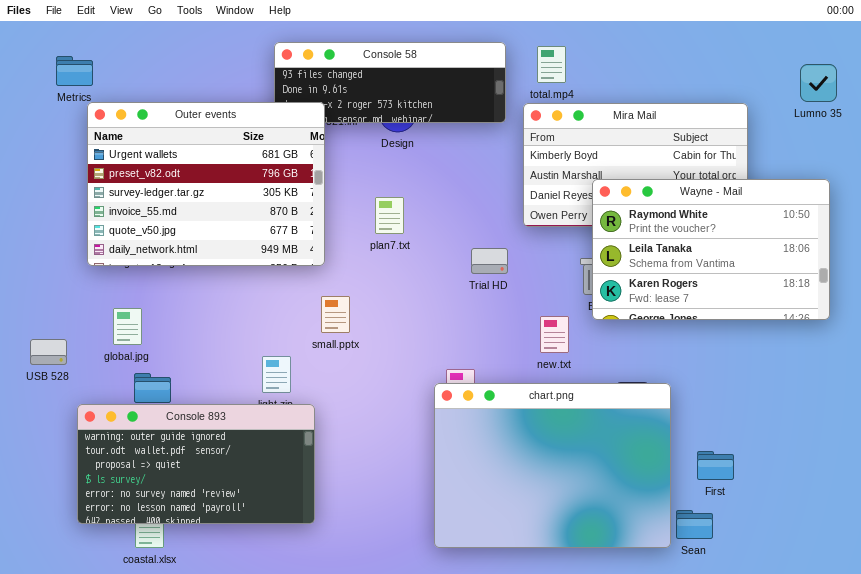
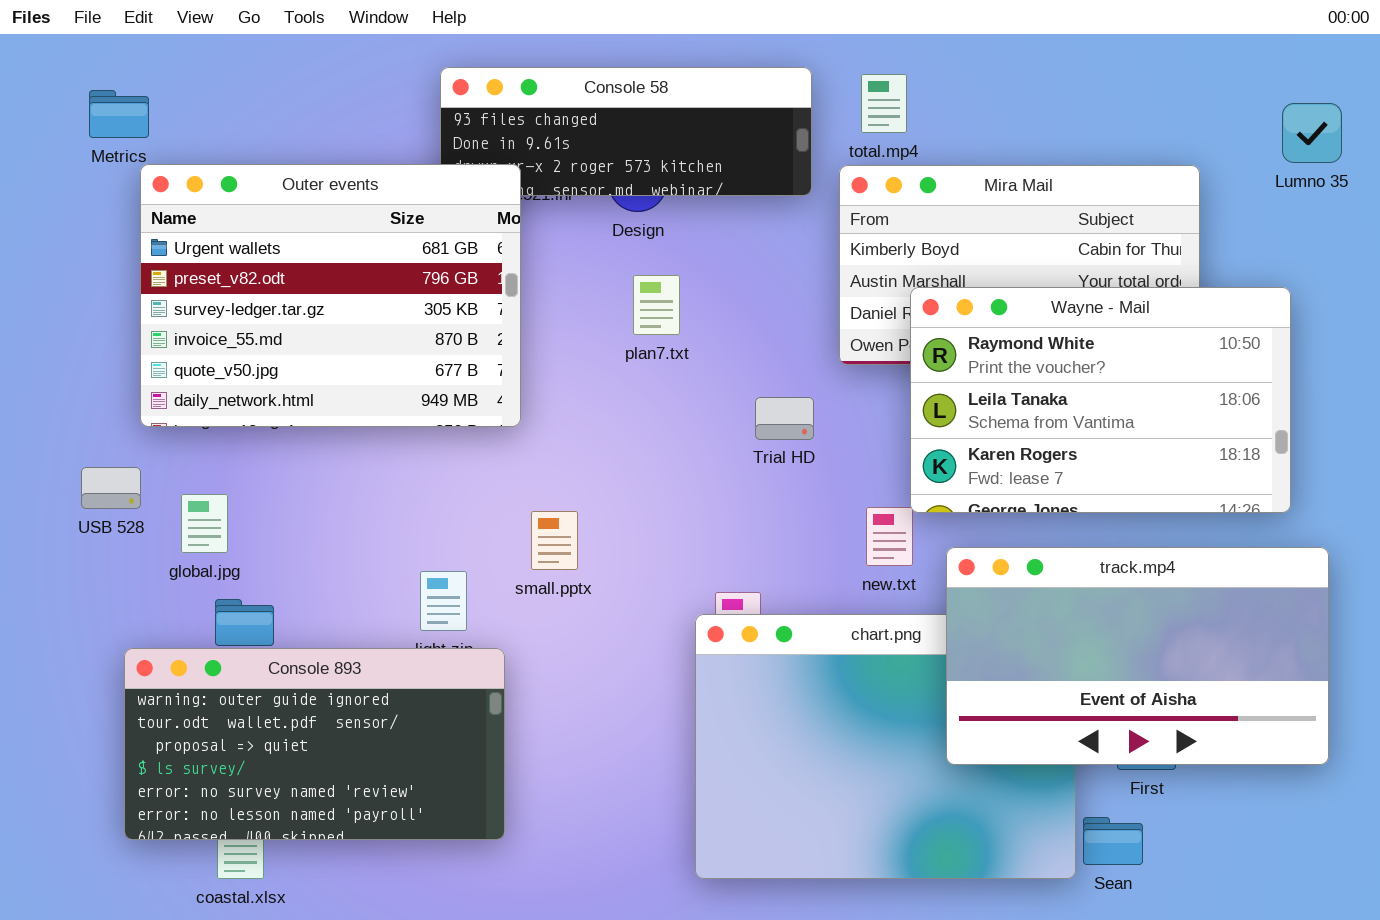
Wayne - Mail: [592,179,830,320] -> [910,287,1291,513], moved
plan7.txt: [375,197,404,234] -> [633,275,680,335], moved
small.pptx: [321,296,350,333] -> [531,511,578,570], moved
USB 528: [30,339,67,365] -> [81,467,141,509], moved
track.mp4: none -> [946,547,1329,765], opened

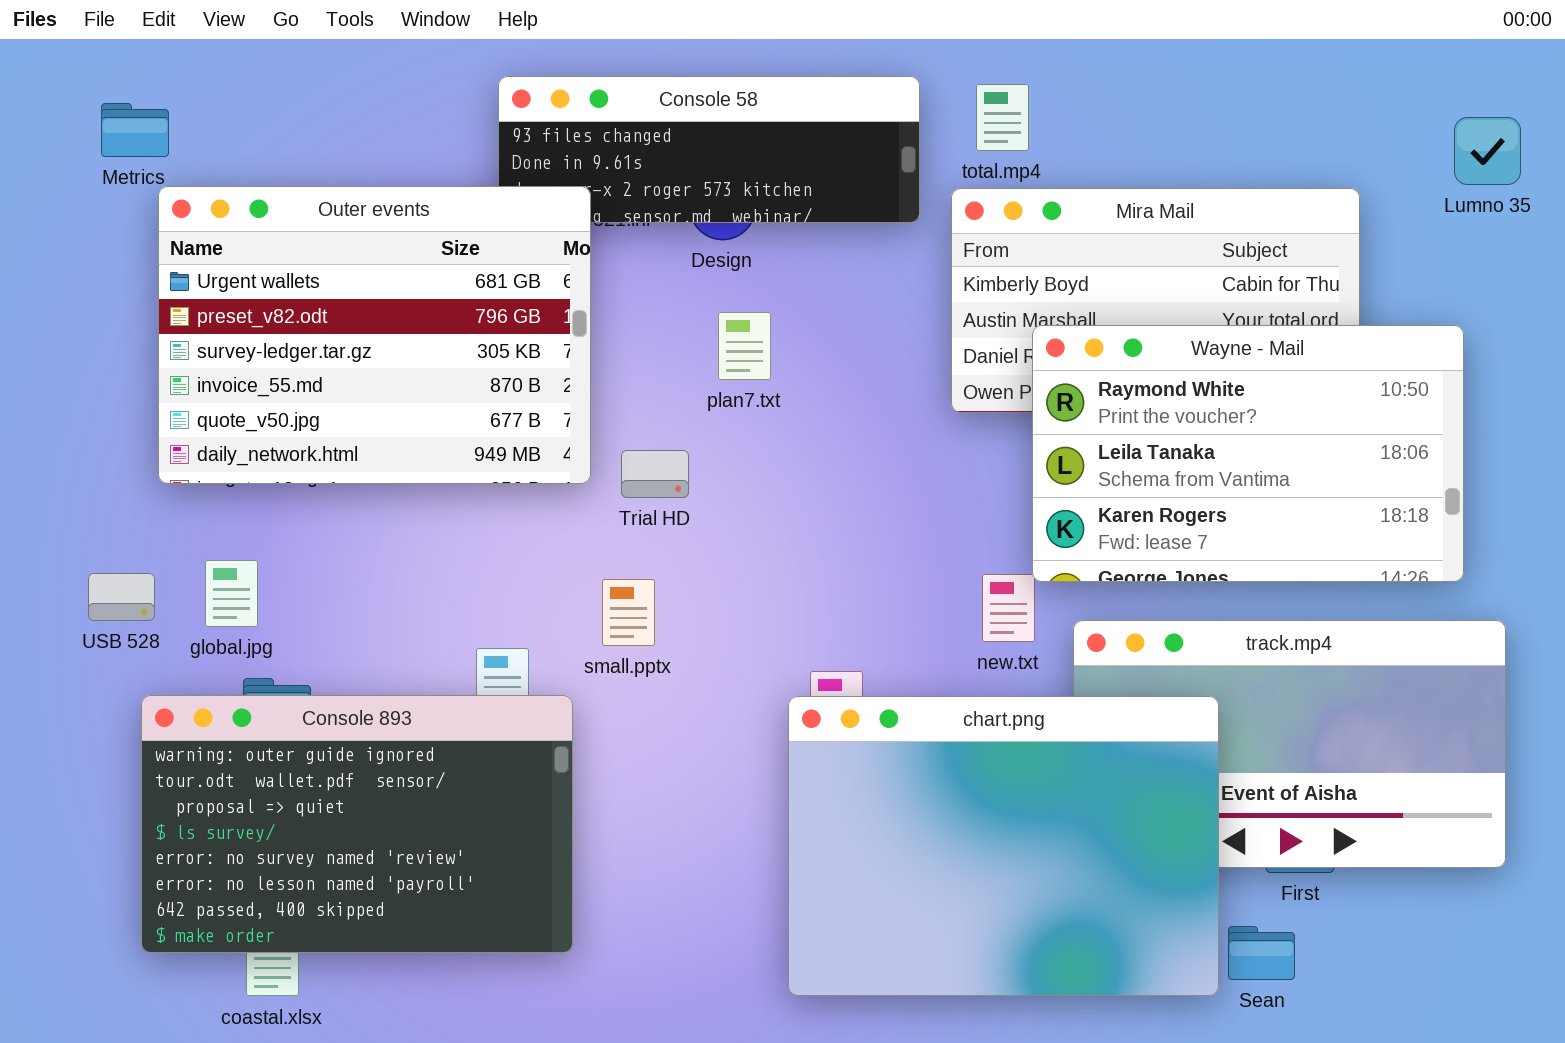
Trial HD: [755,397,814,440] -> [621,450,689,498], moved
USB 528: [81,467,141,509] -> [88,573,155,621], moved
chart.png: [695,614,1076,879] -> [788,696,1219,996], raised
Console 893: [124,648,505,840] -> [141,695,573,953], resized

